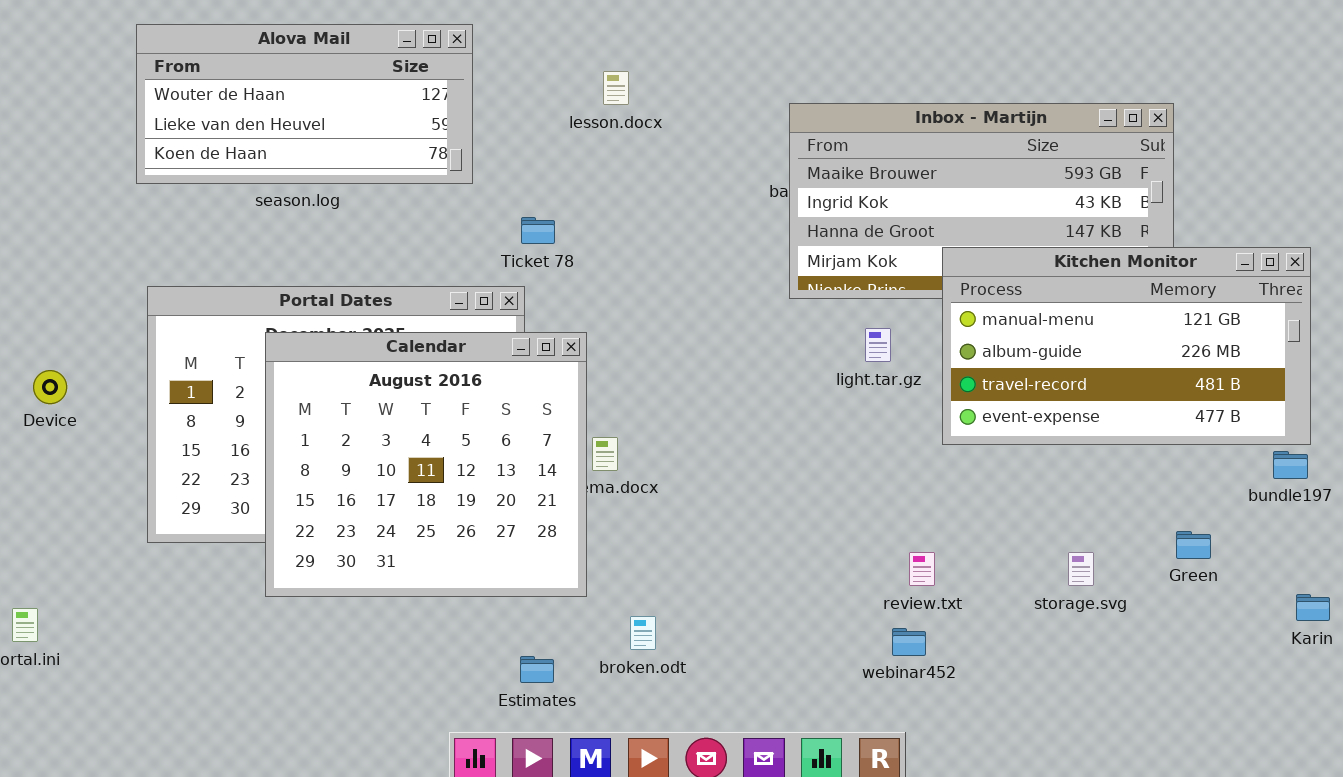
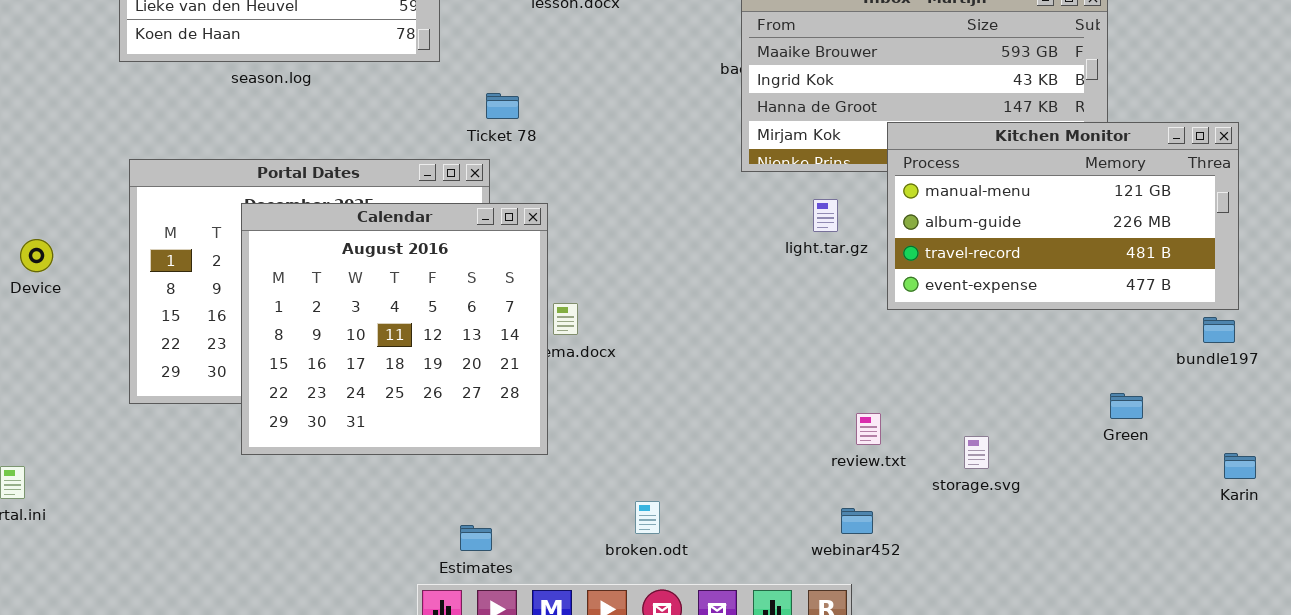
storage.svg: [1068,552,1094,586] -> [964,436,989,469], moved
broken.odt: [630,616,656,650] -> [635,501,660,534], moved
webinar452: [892,628,926,656] -> [841,508,873,534], moved
Estimates: [520,656,554,683] -> [460,525,492,551], moved

